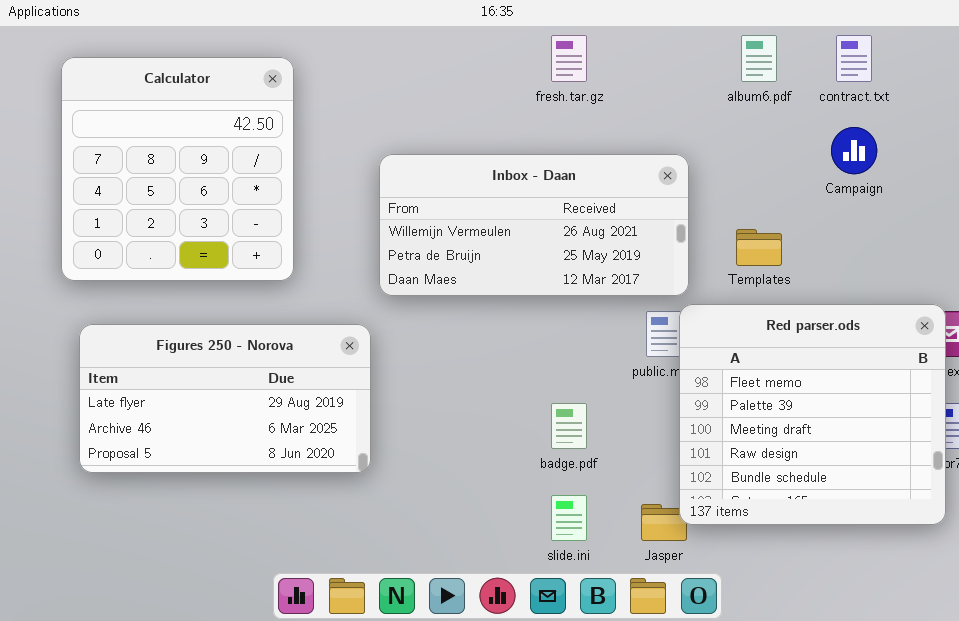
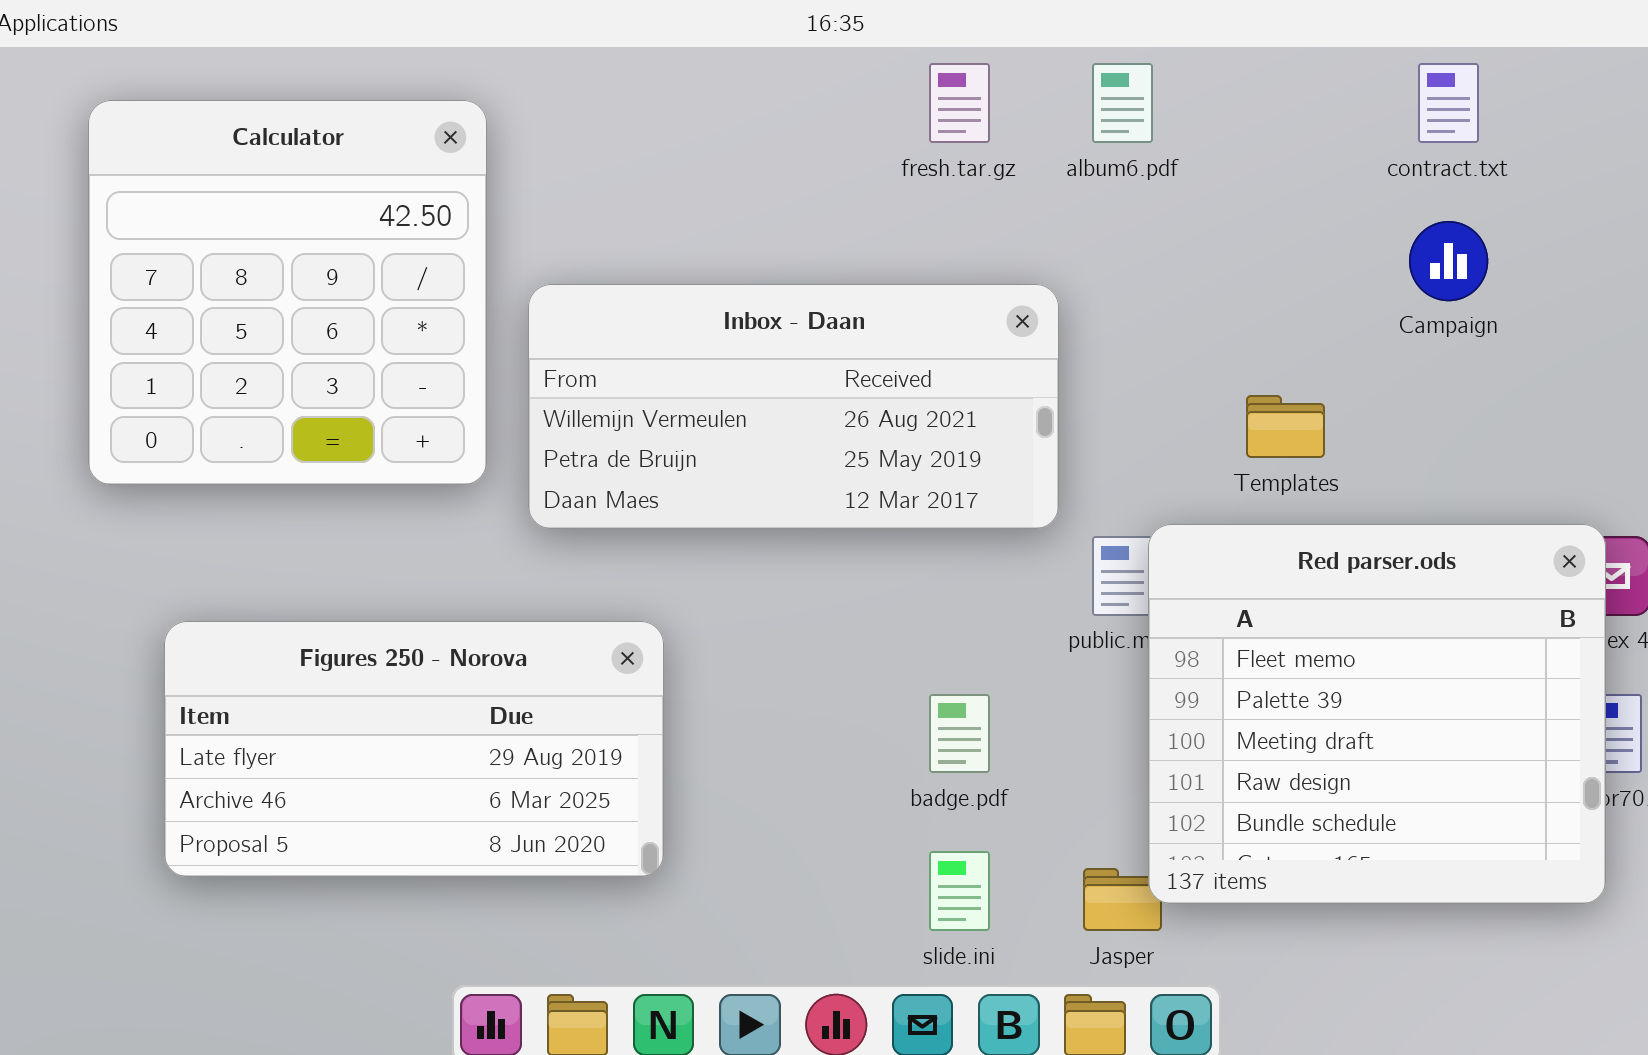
album6.pdf: [741,35,777,82] -> [1092,63,1153,143], moved
Inbox - Daan: [379,154,689,296] -> [528,284,1059,529], moved
Figures 250 - Norova: [79,324,371,473] -> [164,621,664,877], moved

